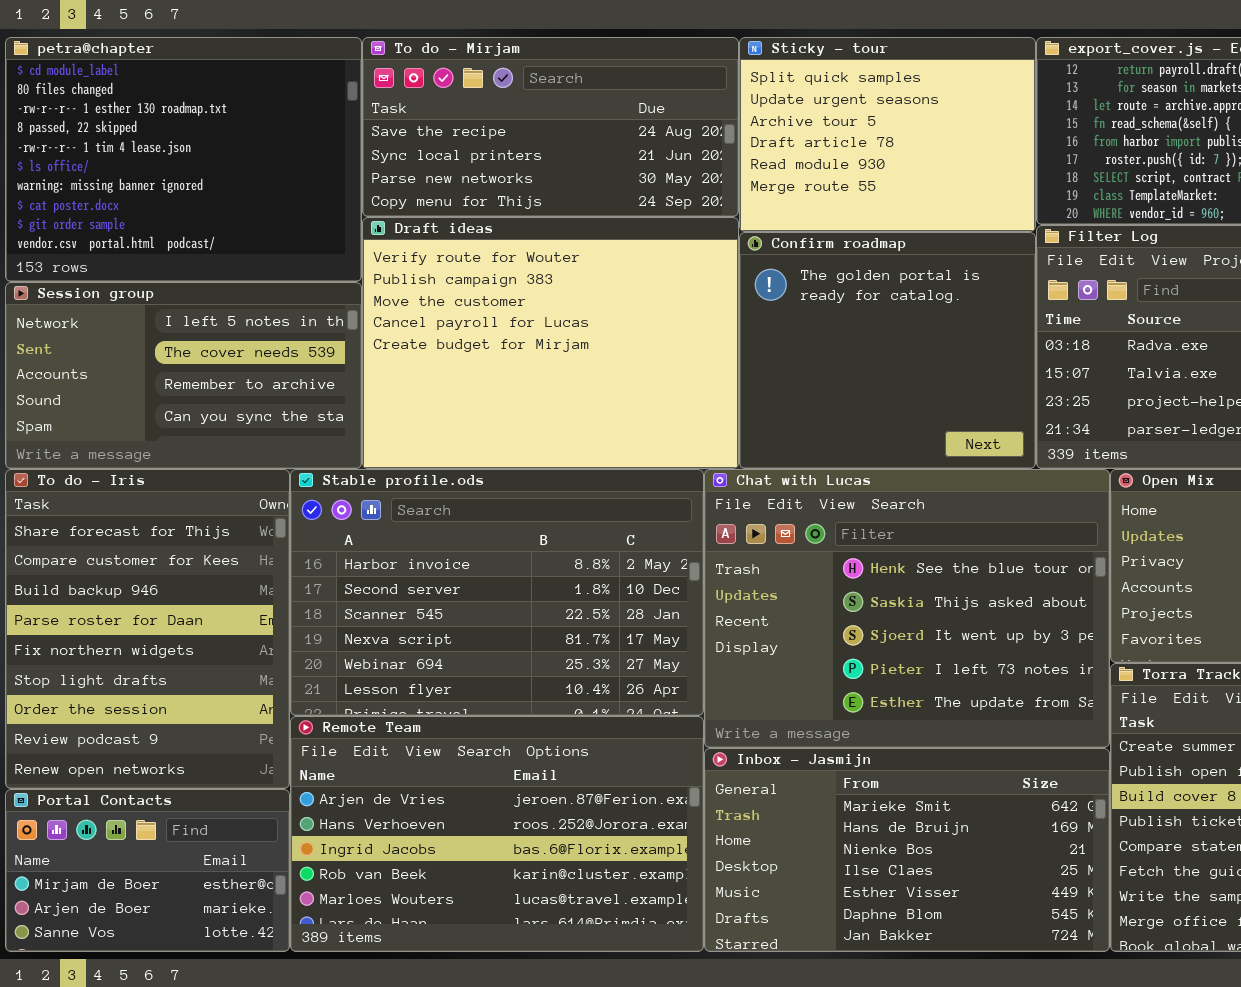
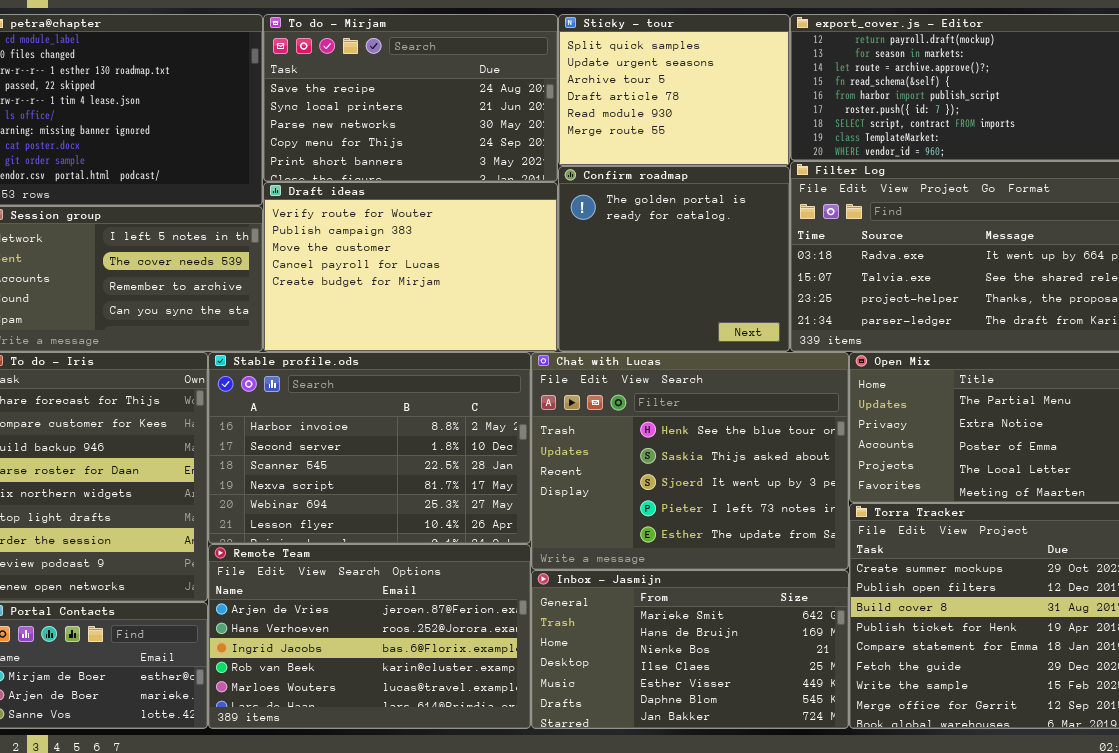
To do - Mirjam: [362,37,739,217] -> [263,14,558,182], resized
Draft ideas: [362,217,739,469] -> [263,182,558,352], resized

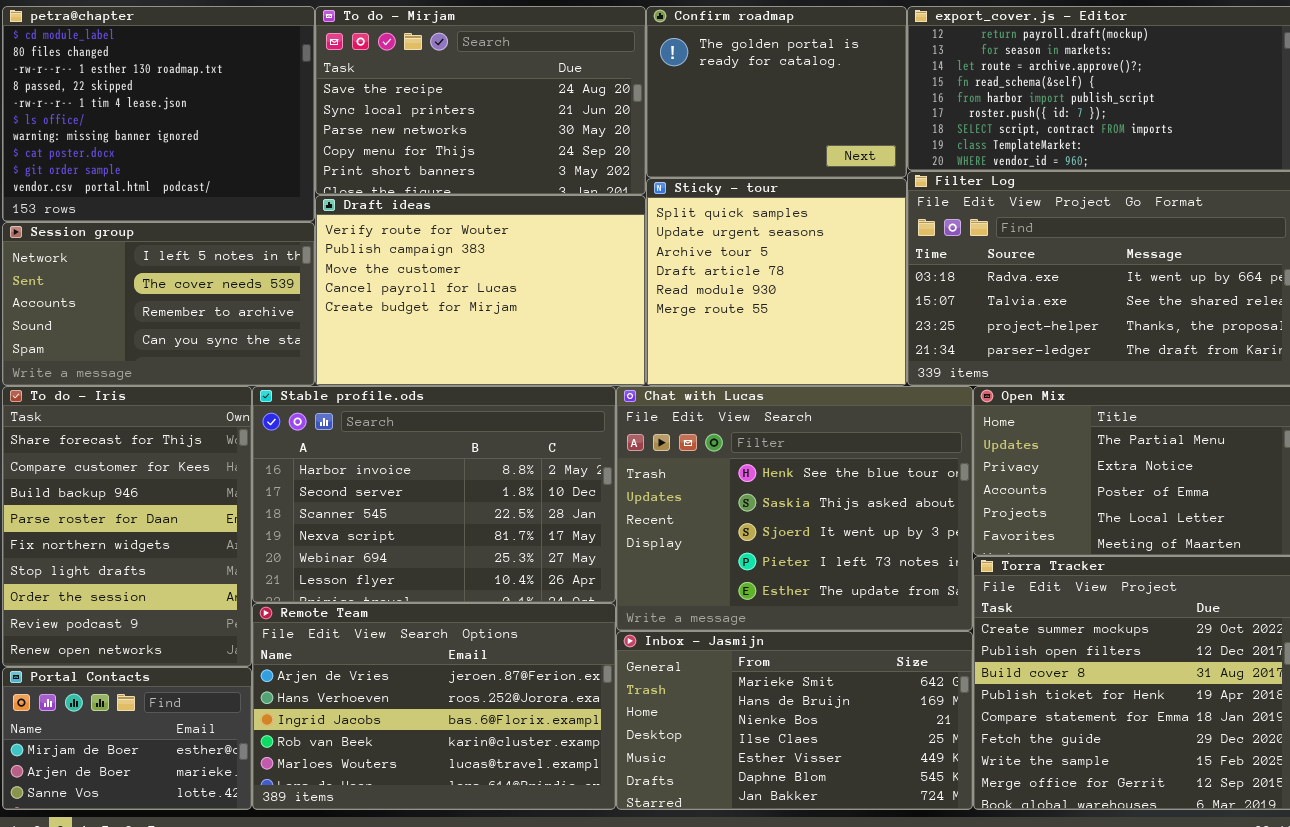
Sticky - tour: [558,14,790,166] -> [646,178,907,386], moved, resized
Confirm roadmap: [558,166,790,352] -> [646,6,907,178], moved, resized

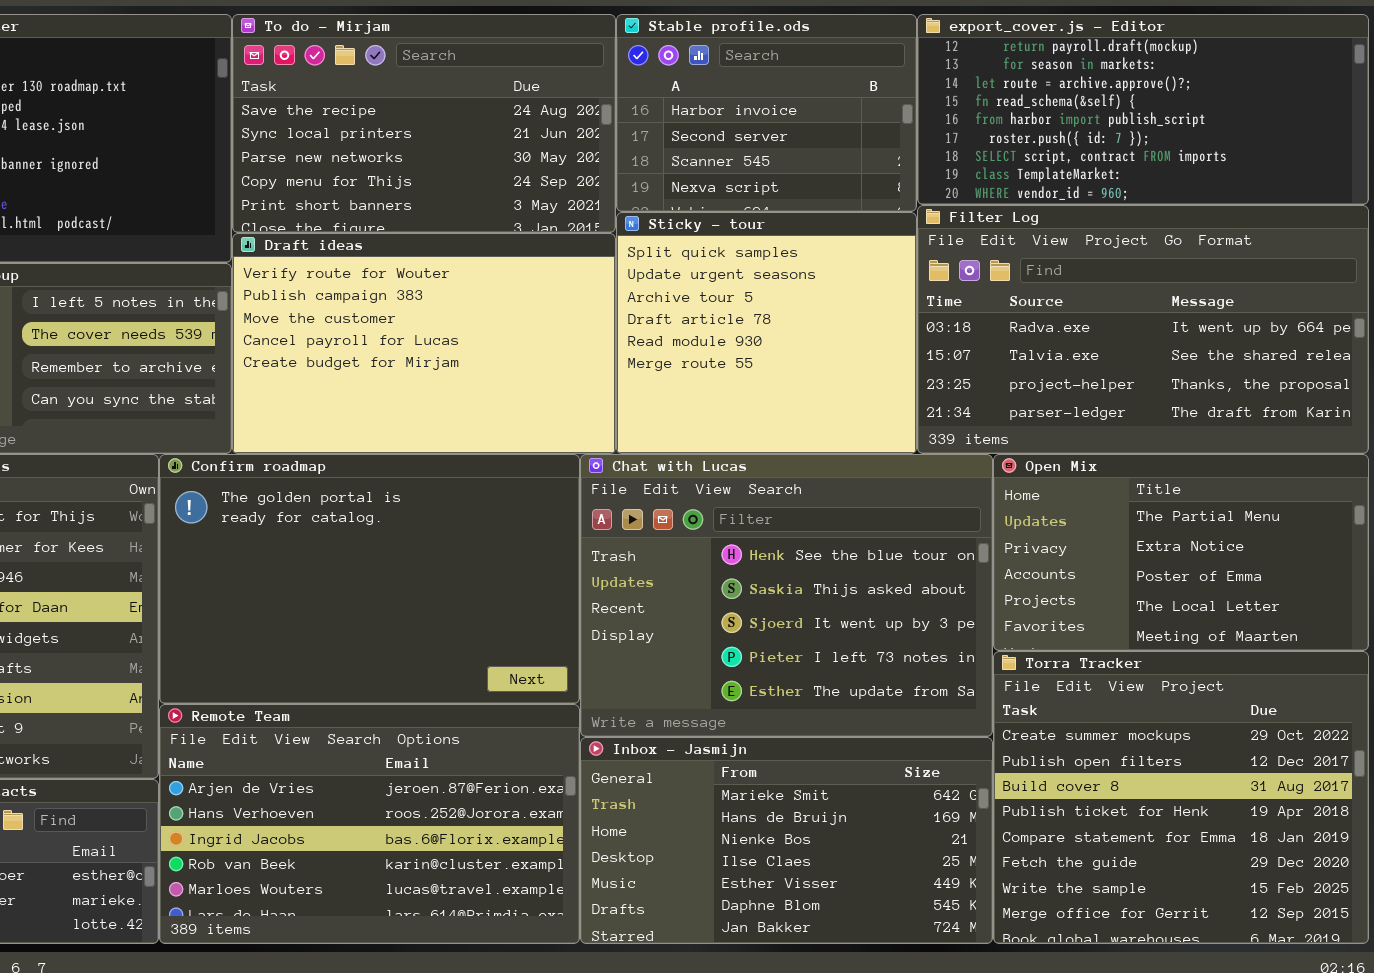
Confirm roadmap: [646,6,907,178] -> [159,454,580,704], moved, resized
Stable profile.ods: [252,386,616,603] -> [616,14,917,212], moved, resized

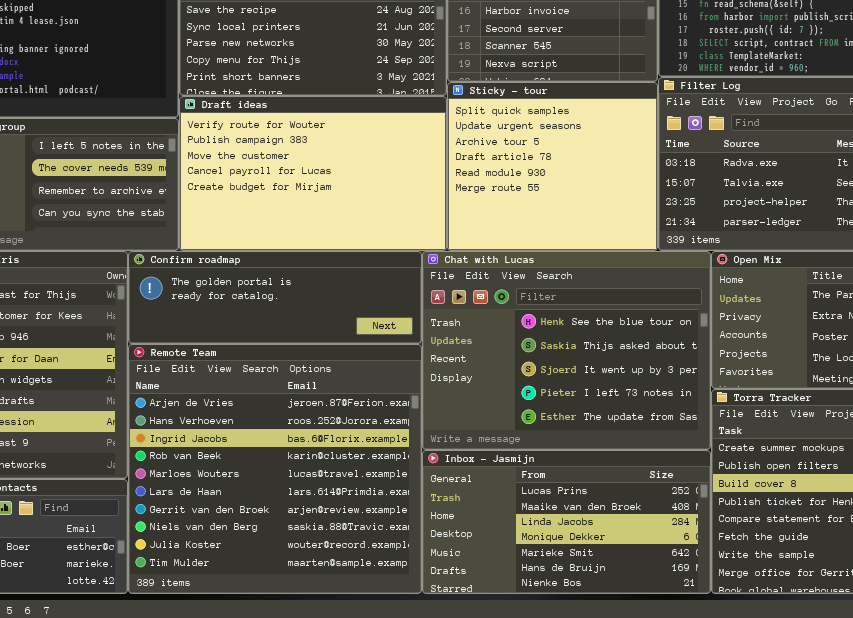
Confirm roadmap: [159,454,580,704] -> [128,251,422,344], resized
Remote Team: [159,704,580,944] -> [128,344,422,594], resized
Inbox - Jasmijn: [580,737,993,944] -> [422,450,711,594], scrolled up 4 rows

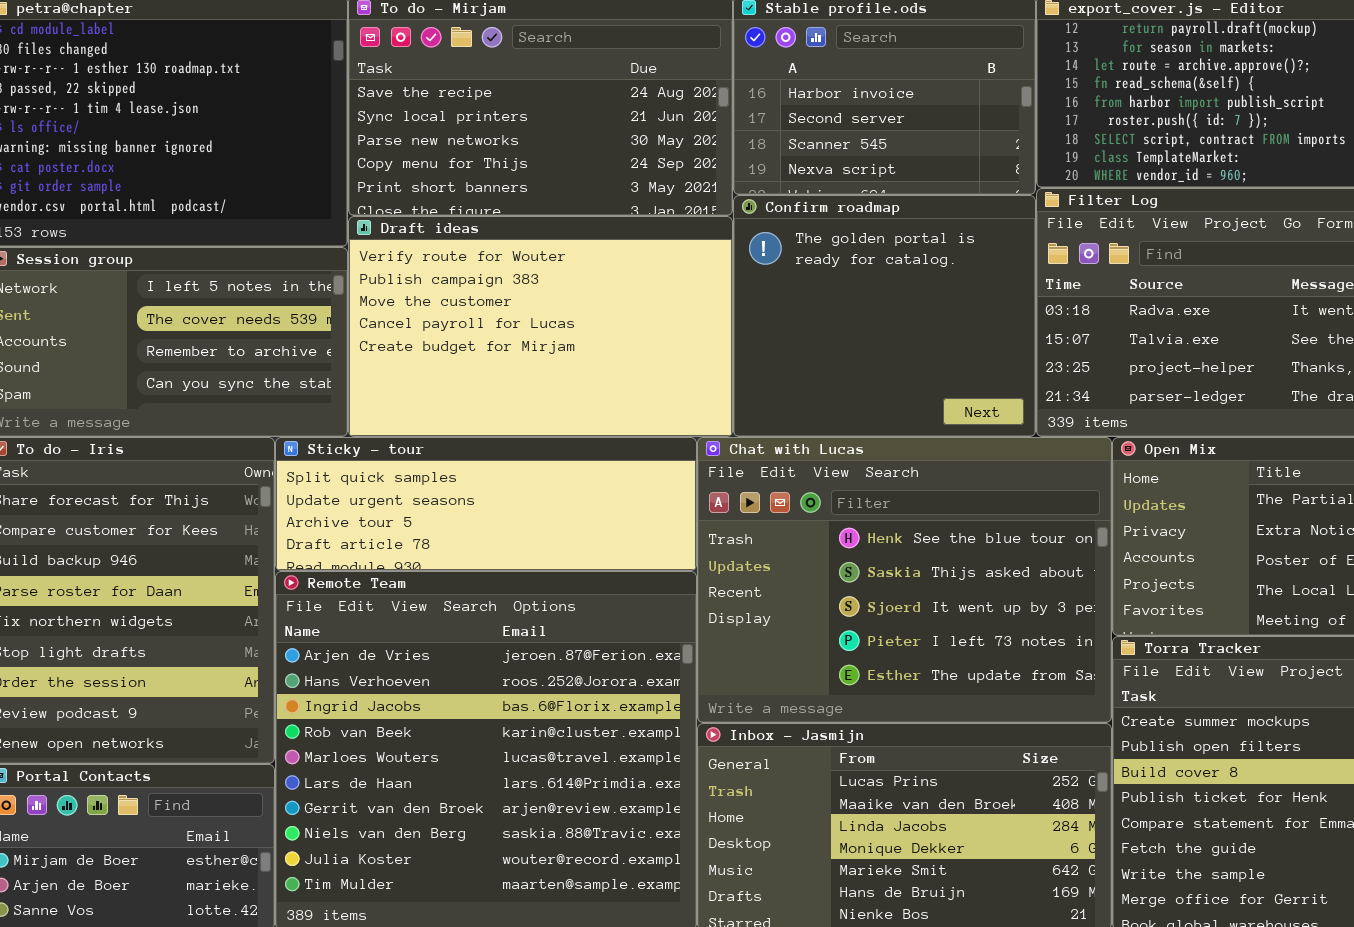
Sticky - tour: [447,82,658,251] -> [275,437,697,571], moved, resized
Confirm roadmap: [128,251,422,344] -> [733,195,1036,437], moved, resized

